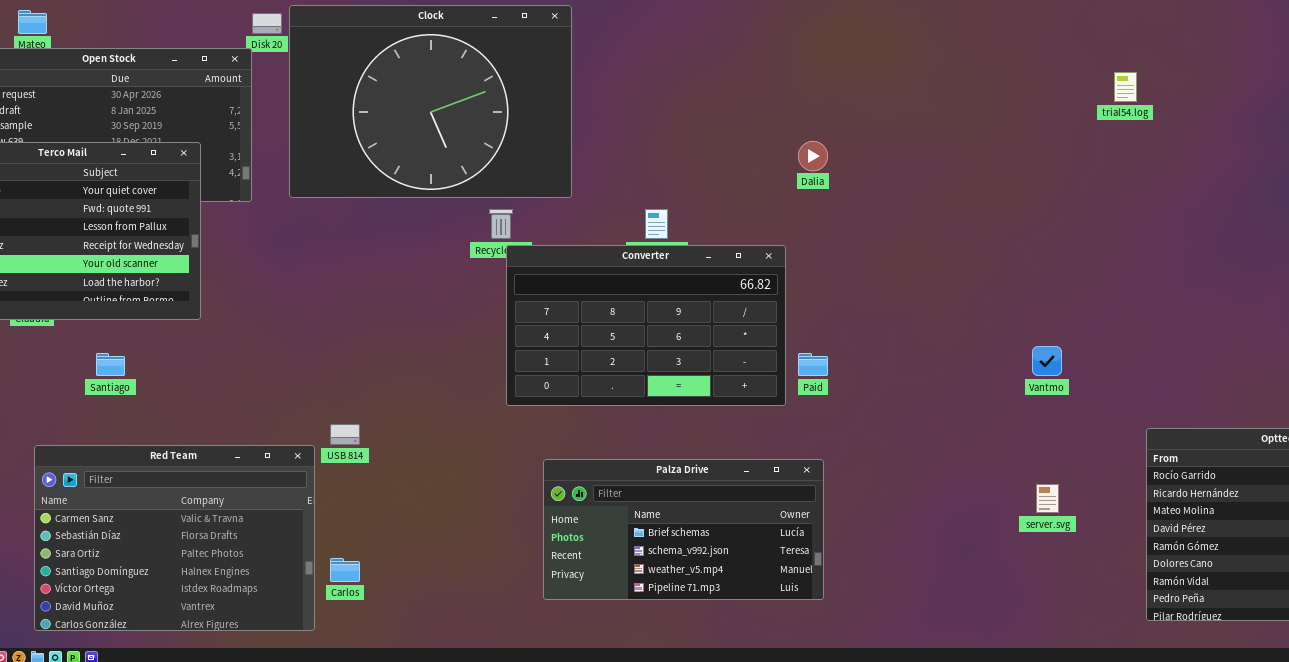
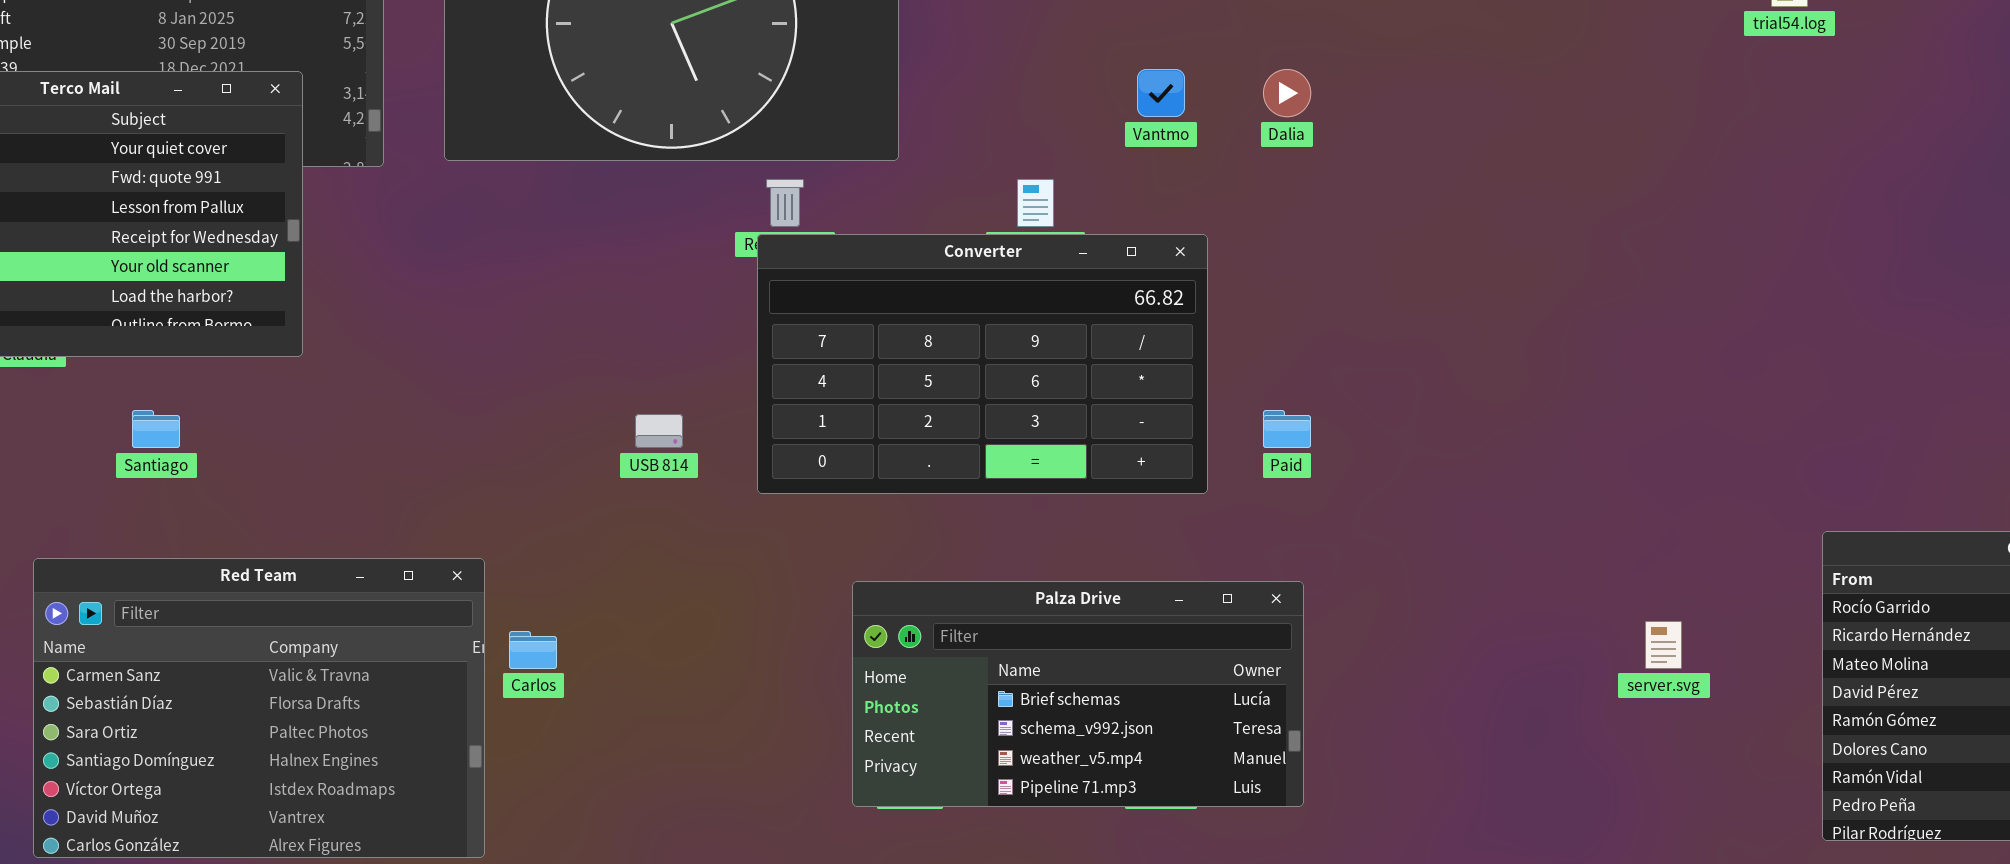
Converter: [506,245,786,406] -> [757,234,1208,494], moved
Vantmo: [1032,346,1062,376] -> [1137,69,1185,117], moved
USB 814: [330,424,360,445] -> [635,414,683,448], moved
Carlos: [330,558,360,582] -> [509,631,557,669], moved

